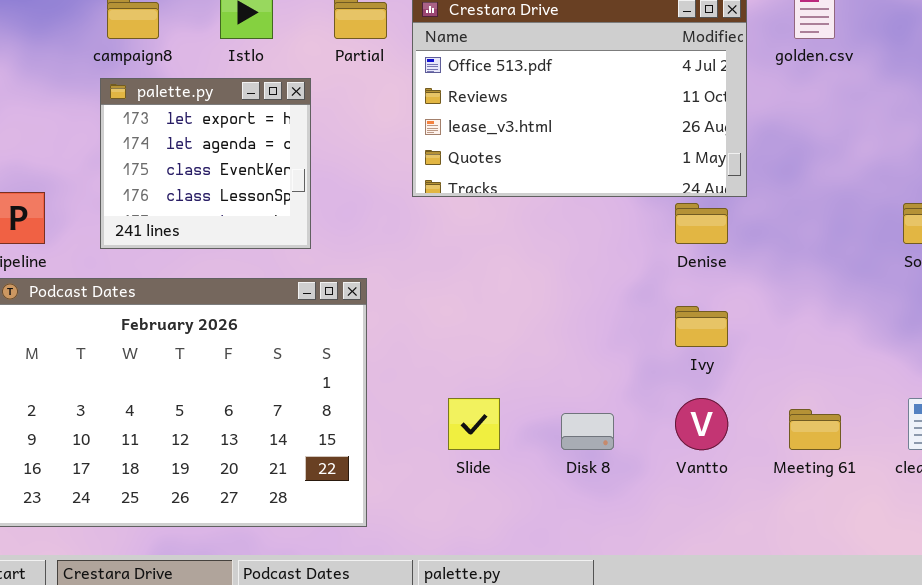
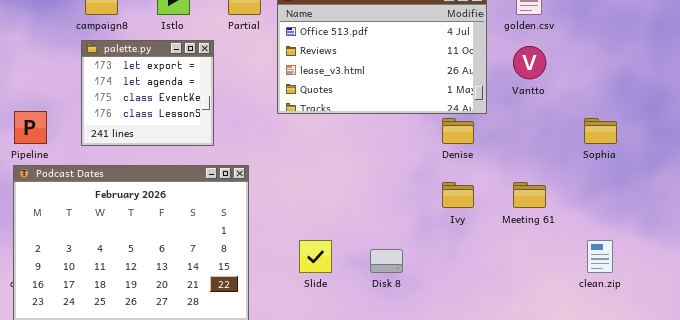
Vantto: [675,398,728,450] -> [513,46,546,79], moved
Meeting 61: [789,409,841,450] -> [513,182,546,208], moved

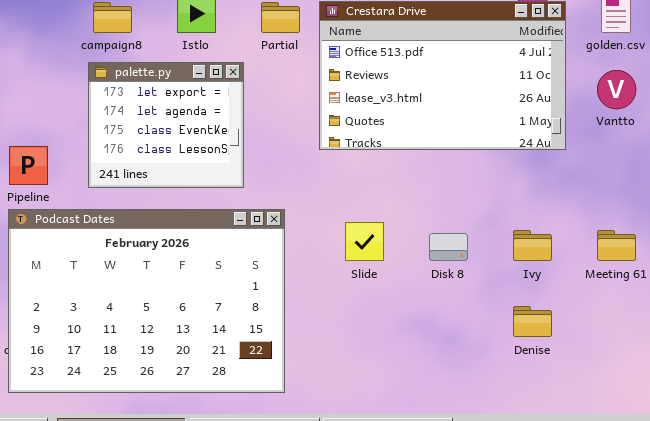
Denise: [442,118,474,144] -> [513,306,552,337], moved
Slide: [299,240,332,273] -> [345,222,384,261], moved
Disk 8: [370,249,403,273] -> [429,233,468,261], moved

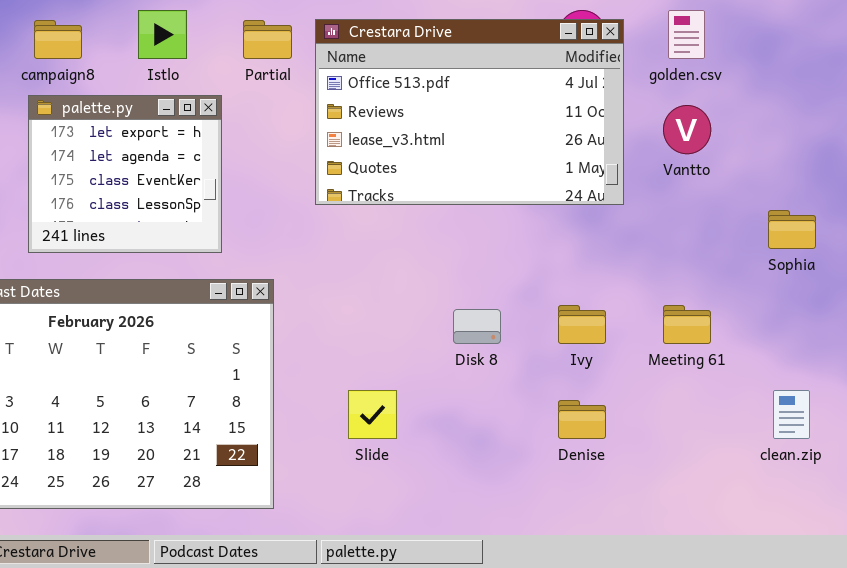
Slide: [345,222,384,261] -> [348,390,397,439], moved

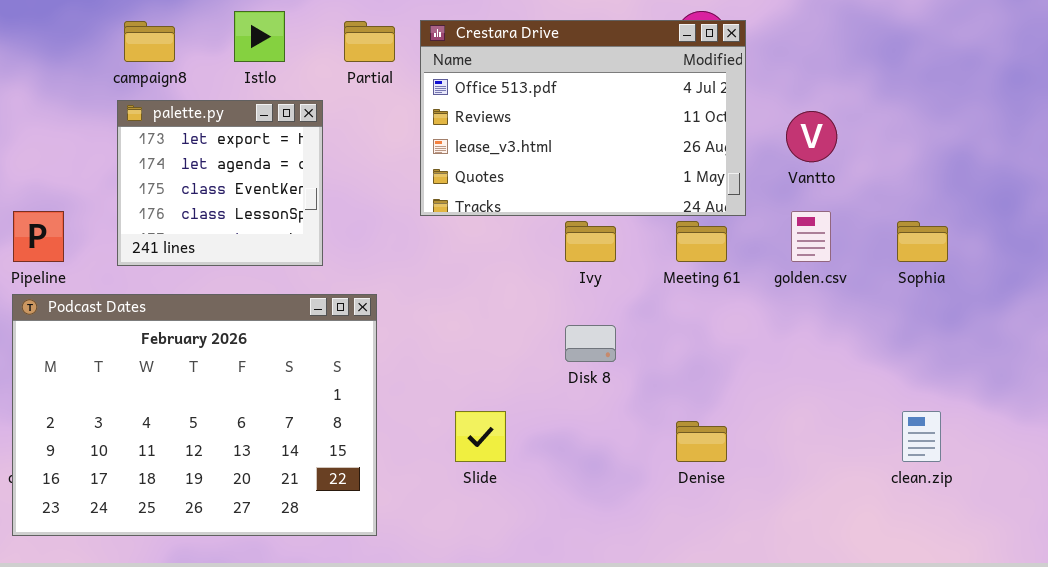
golden.csv: [668,10,705,59] -> [791,211,831,262], moved
Ivy: [558,305,606,344] -> [565,221,616,262], moved
Meeting 61: [663,305,711,344] -> [676,221,727,262], moved

